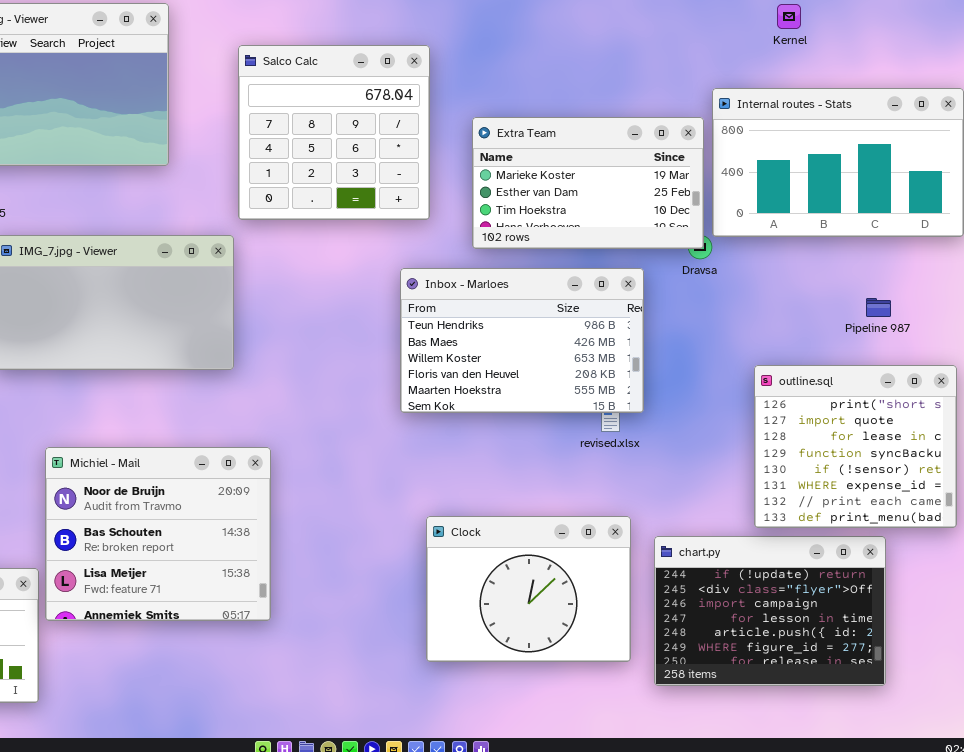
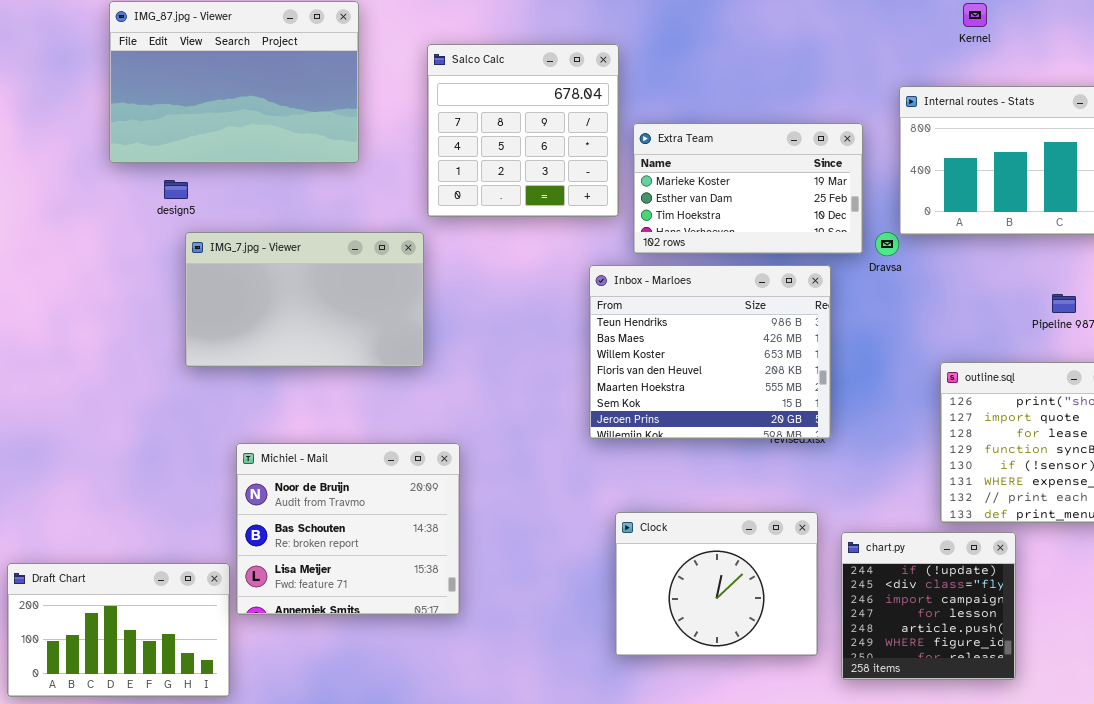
Extra Team: [472,117,704,249] -> [633,123,863,254], moved
Inbox - Marloes: [400,268,644,413] -> [589,265,831,439], resized
chart.py: [654,536,886,686] -> [841,532,1016,680], resized

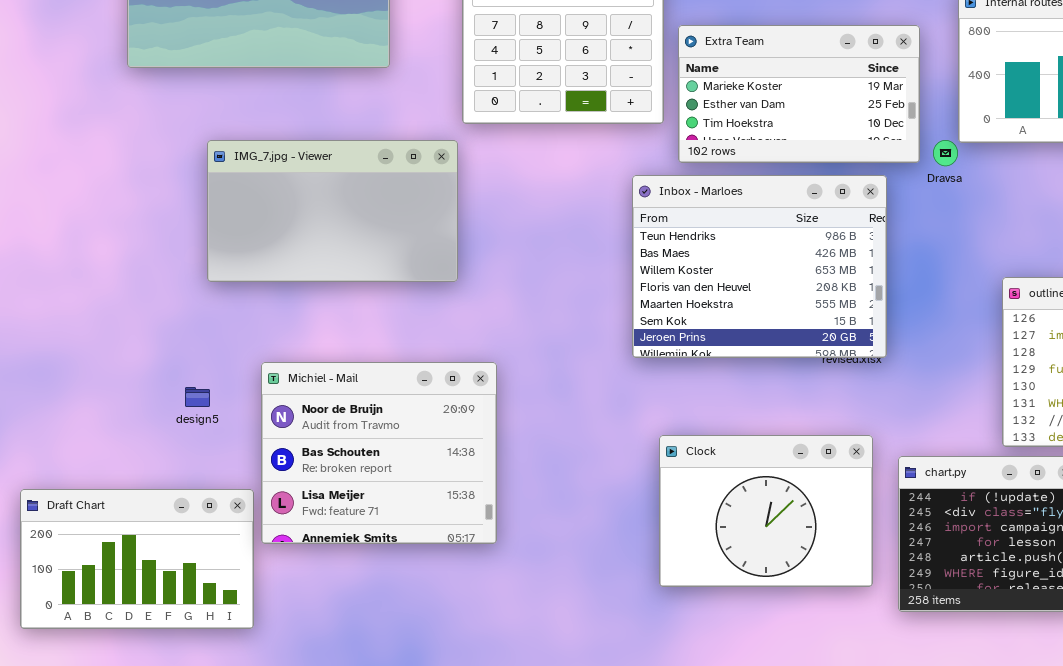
design5: [164,180,188,199] -> [185,387,210,407], moved

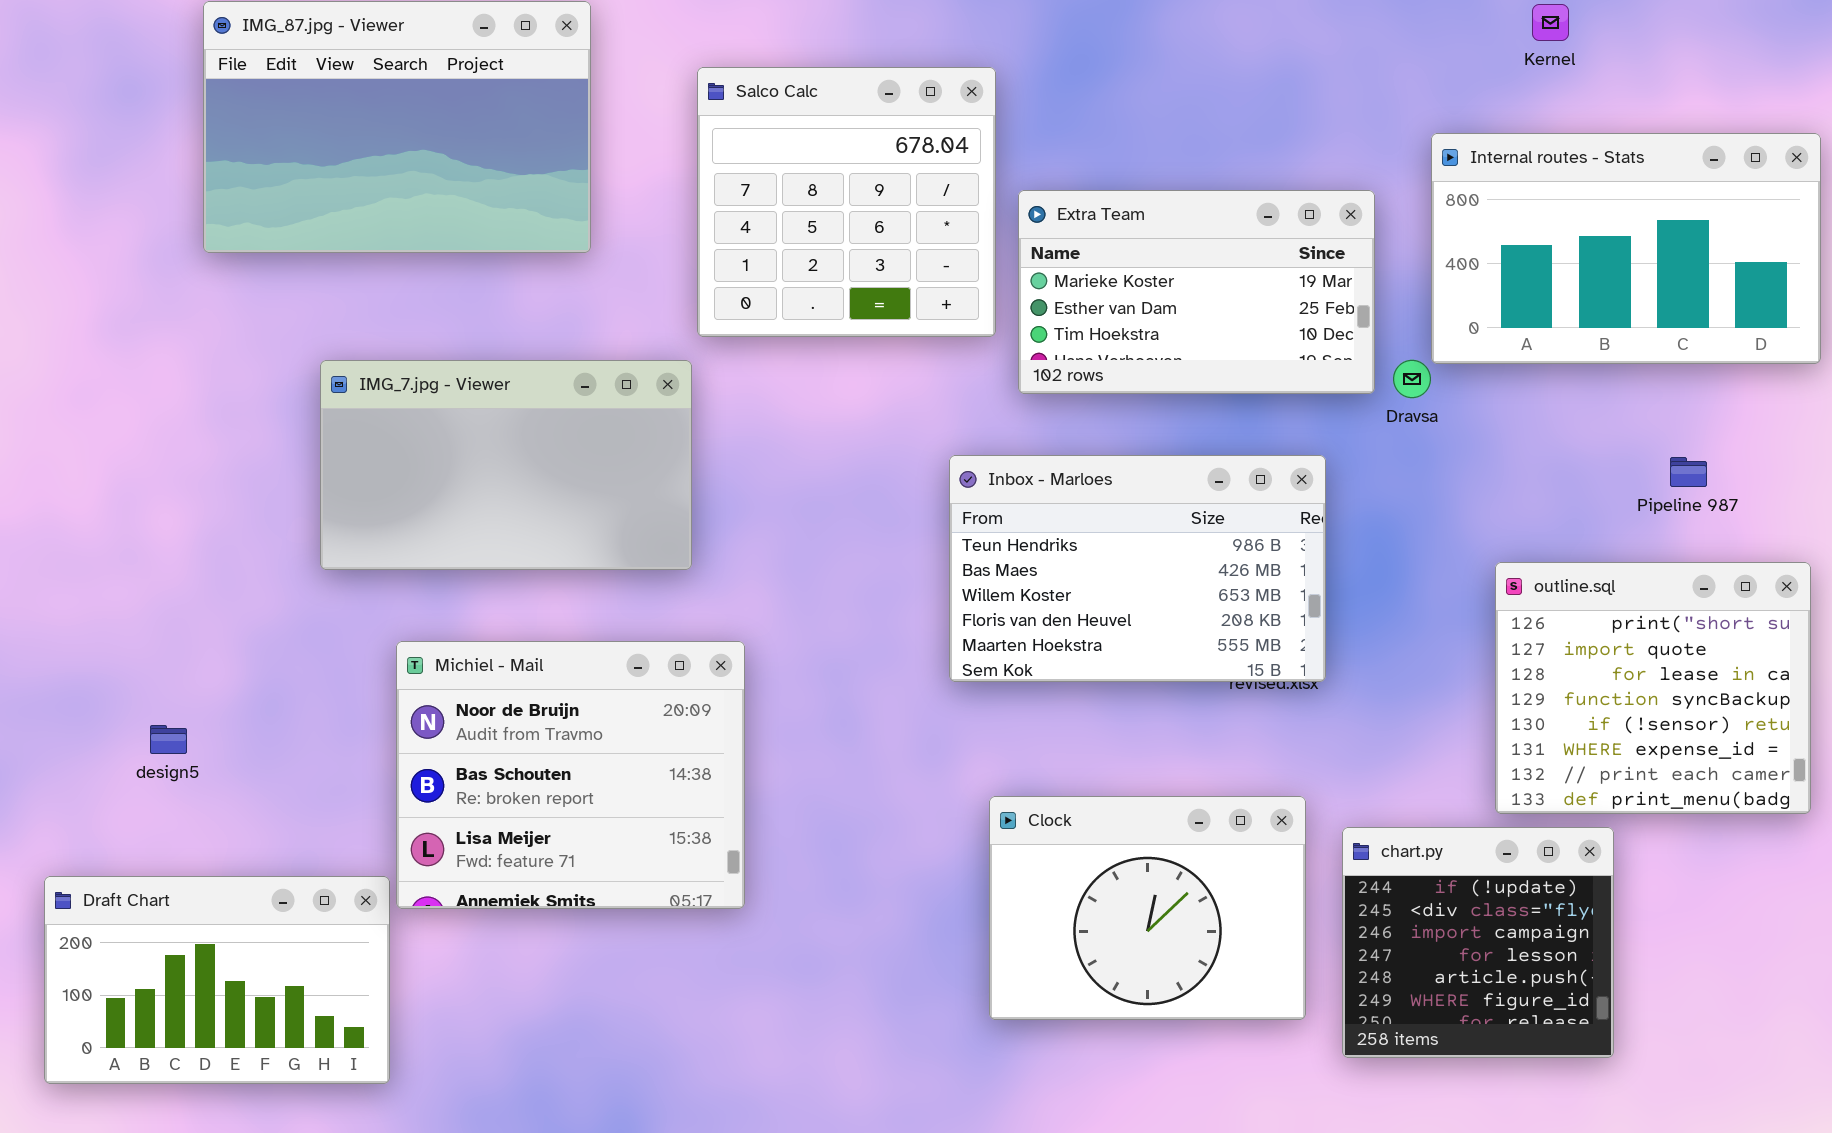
Inbox - Marloes: [632,175,887,358] -> [949,455,1326,682], resized
Michiel - Mail: [261,362,497,544] -> [396,641,745,909], moved
design5: [185,387,210,407] -> [150,725,187,754], moved

